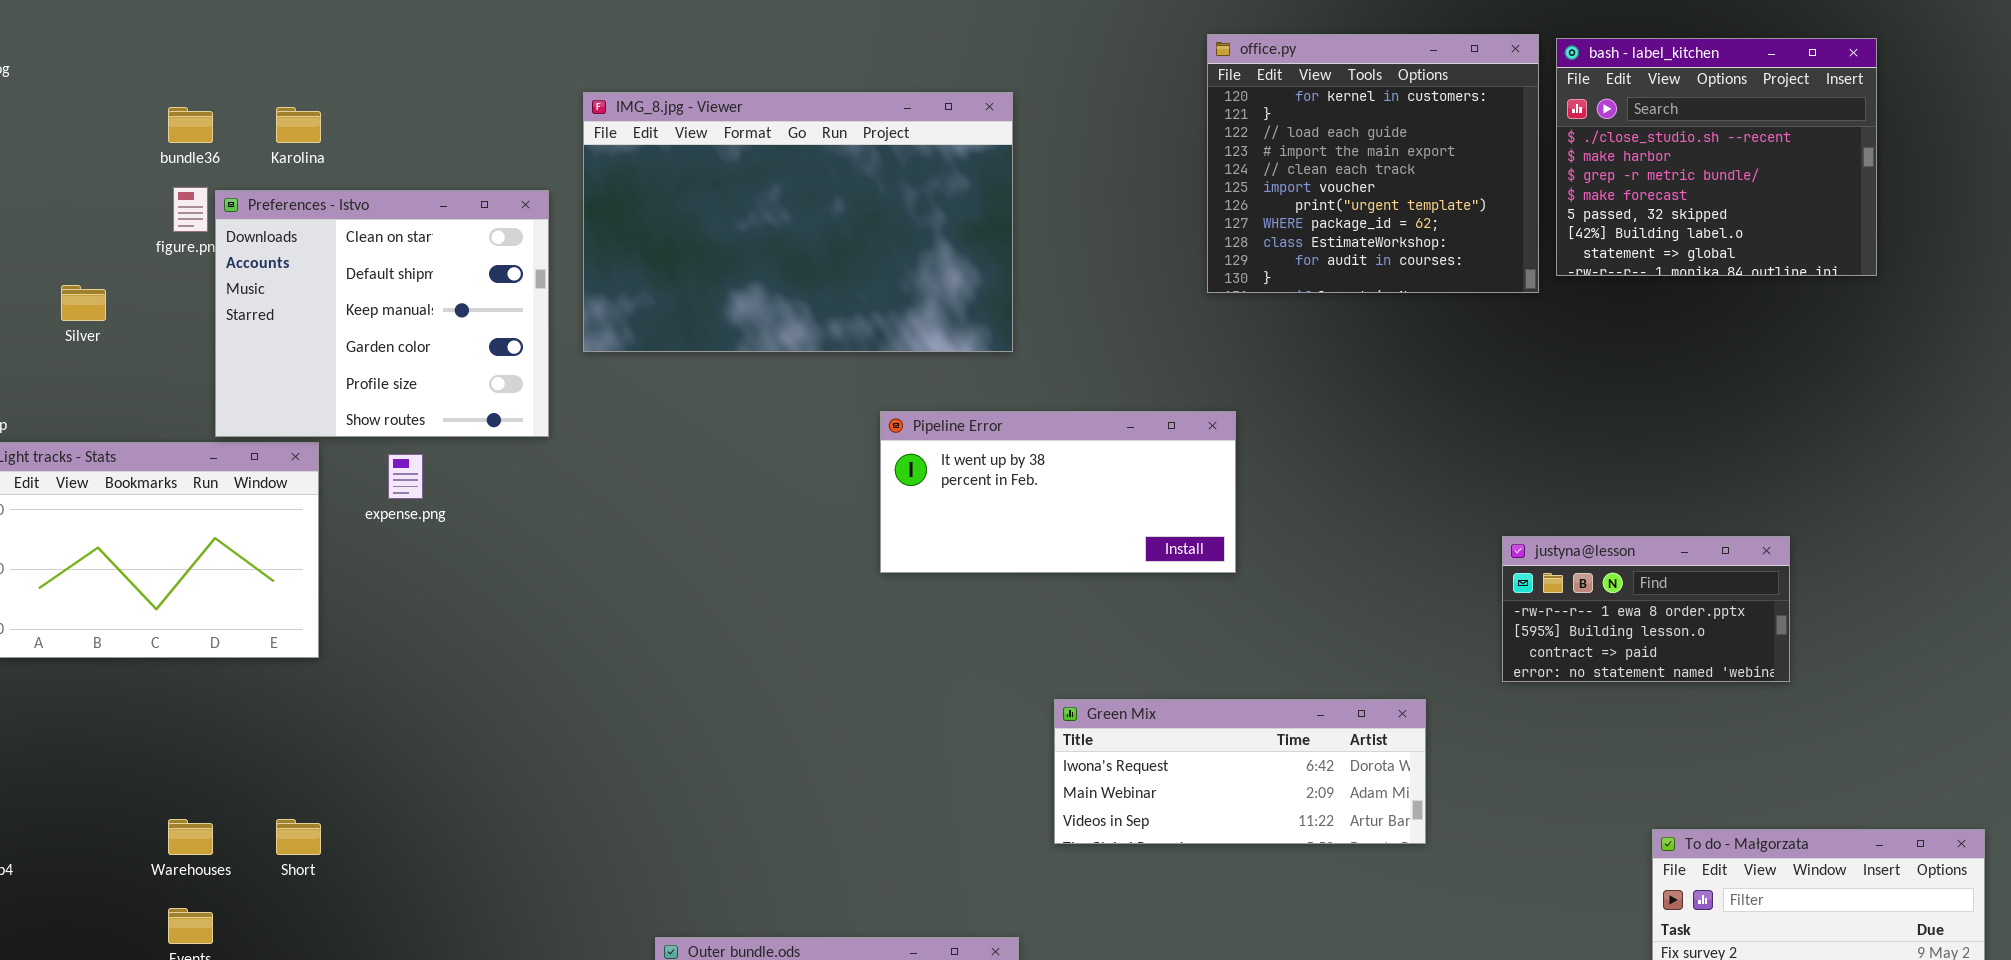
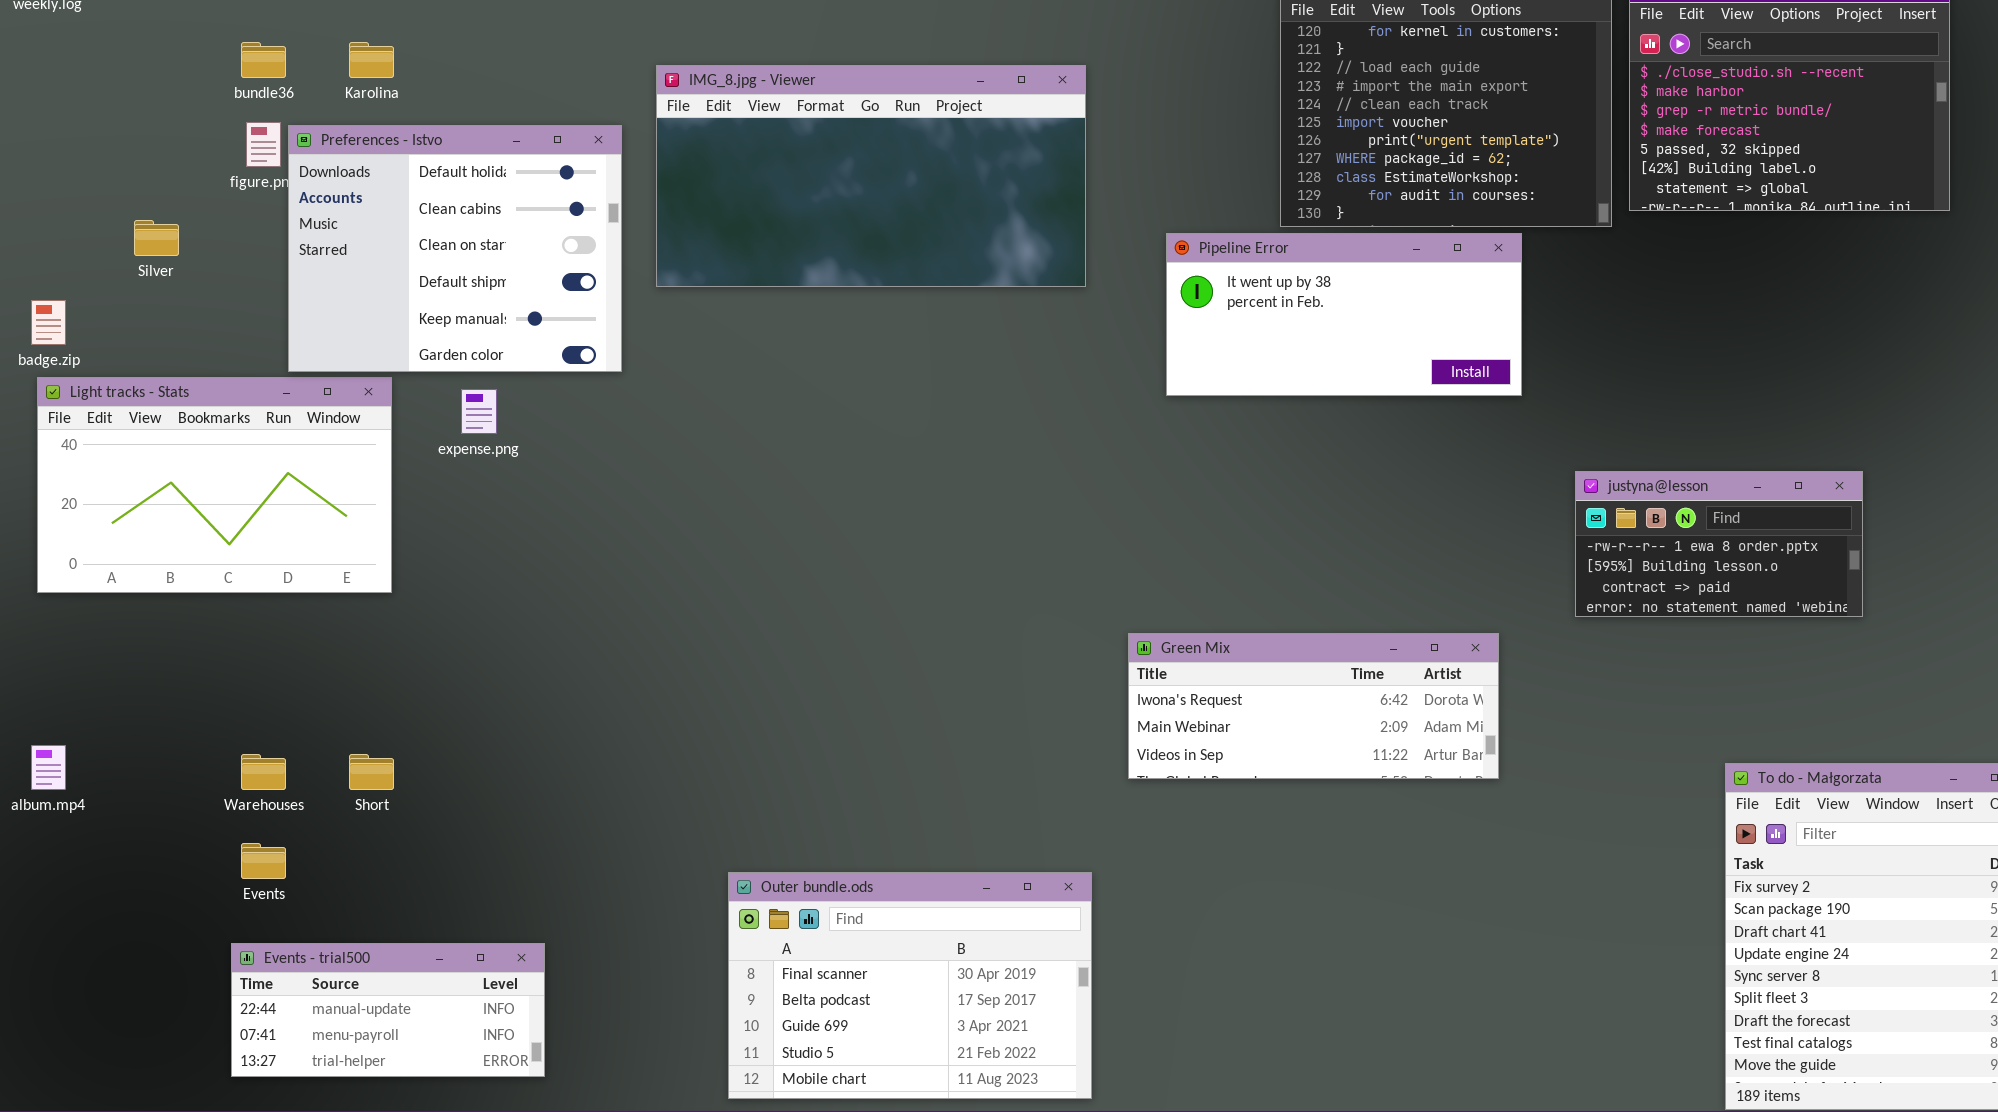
IMG_8.jpg - Viewer: [583,92,1013,352] -> [656,65,1086,287], resized
Preferences - Istvo: [215,190,549,437] -> [288,125,622,372], scrolled up 2 rows
Pipeline Error: [880,411,1236,573] -> [1166,233,1522,396], moved

